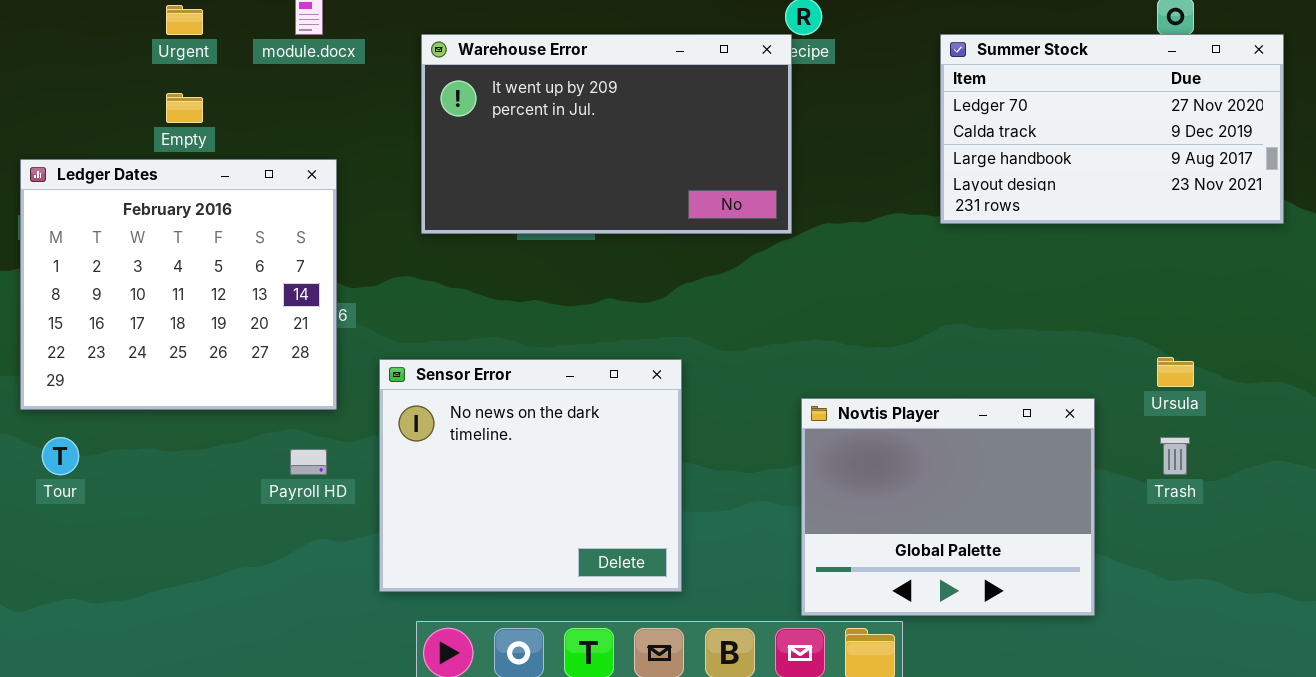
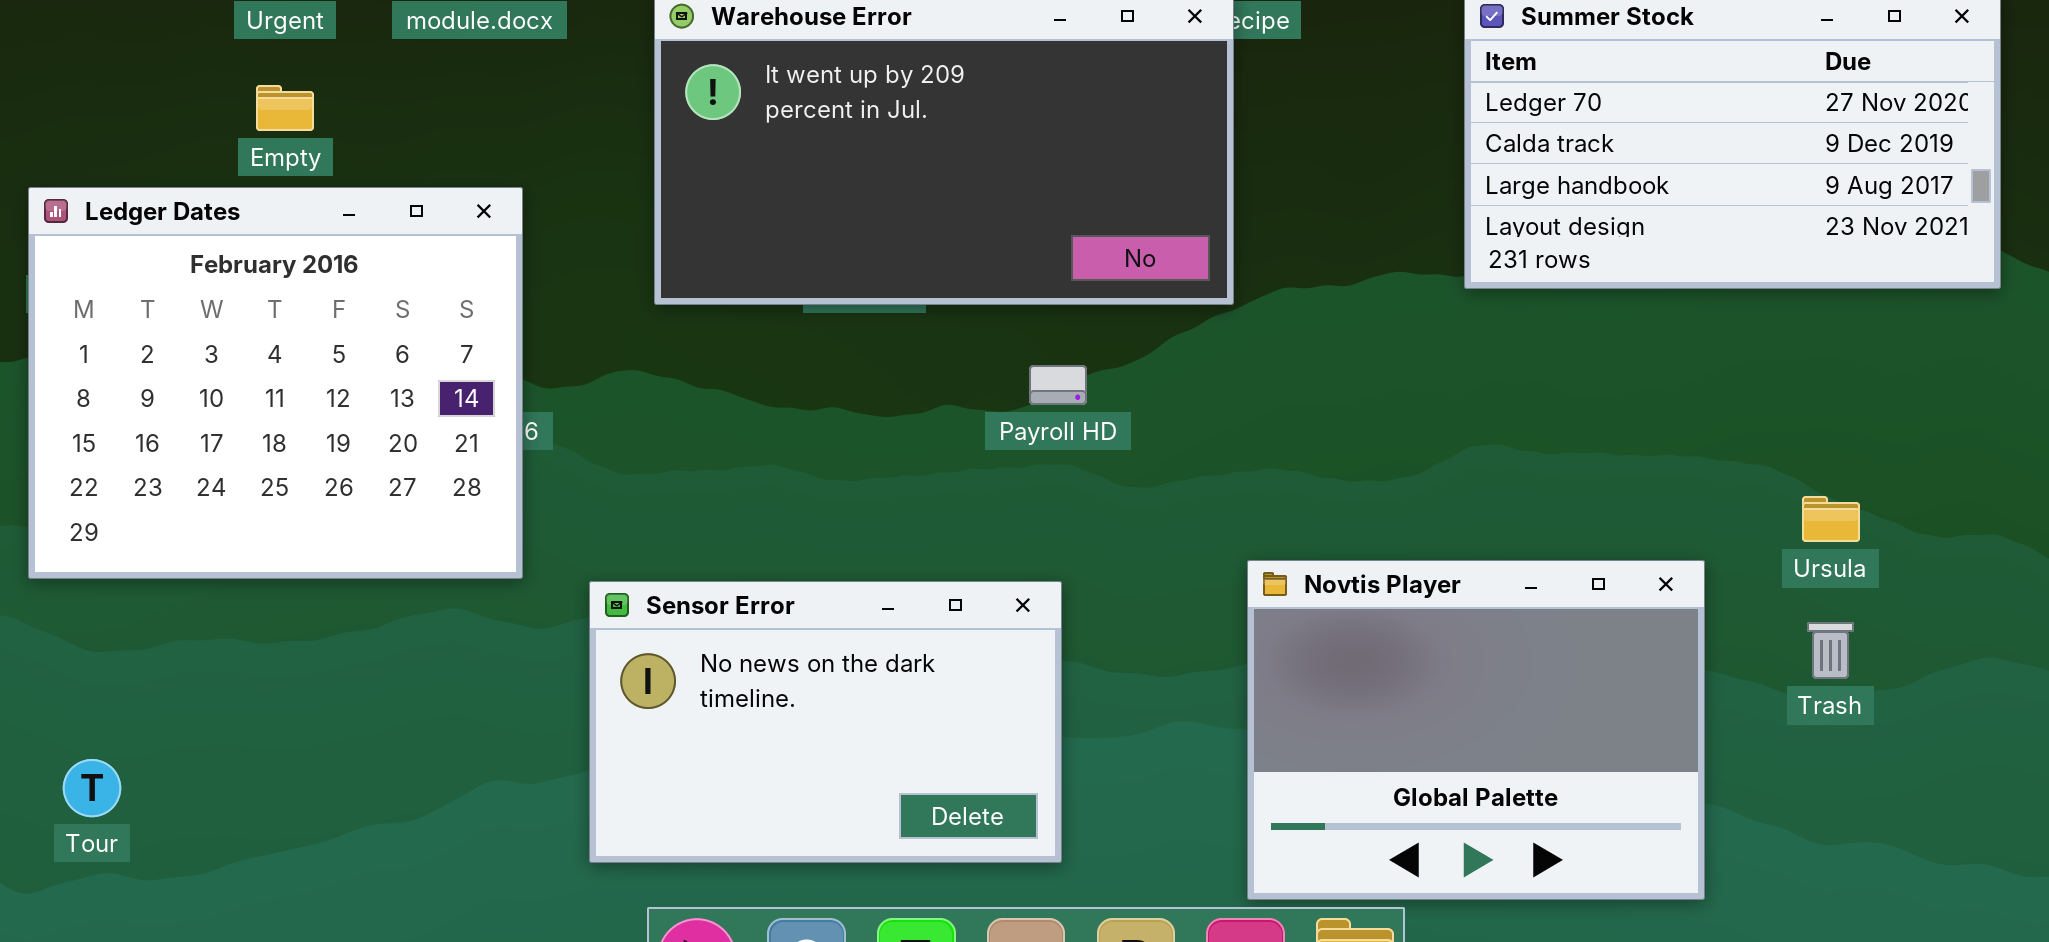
Sensor Error: [379,359,682,592] -> [589,581,1062,863], resized
Tour: [42,437,79,475] -> [63,759,121,817], moved
Payroll HD: [290,449,327,475] -> [1029,365,1087,405], moved

